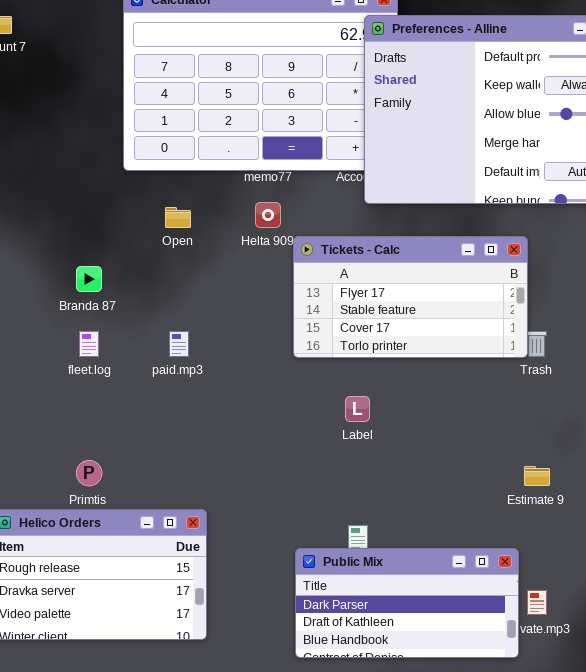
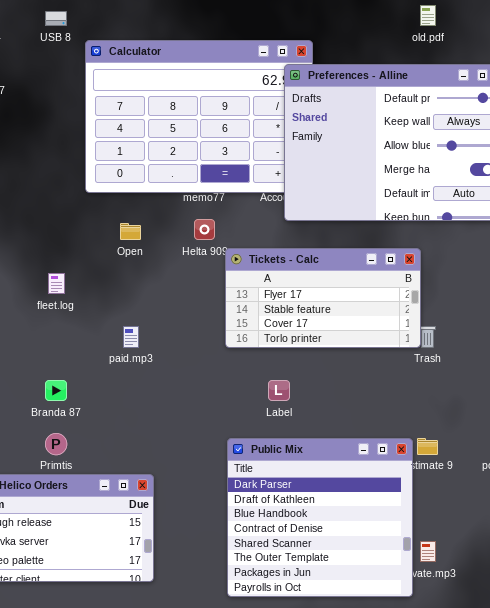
Branda 87: [76,266,102,292] -> [45,380,67,401], moved
fleet.log: [79,331,99,357] -> [48,273,65,294], moved
Public Mix: [295,548,519,658] -> [227,438,413,597], resized

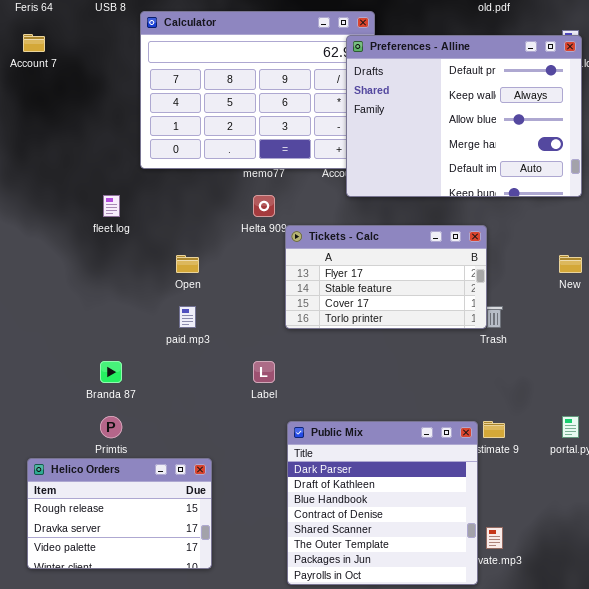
Open: [120,223,141,240] -> [176,255,199,273], moved
fleet.log: [48,273,65,294] -> [103,195,120,217], moved
Label: [268,380,290,401] -> [253,361,275,383], moved

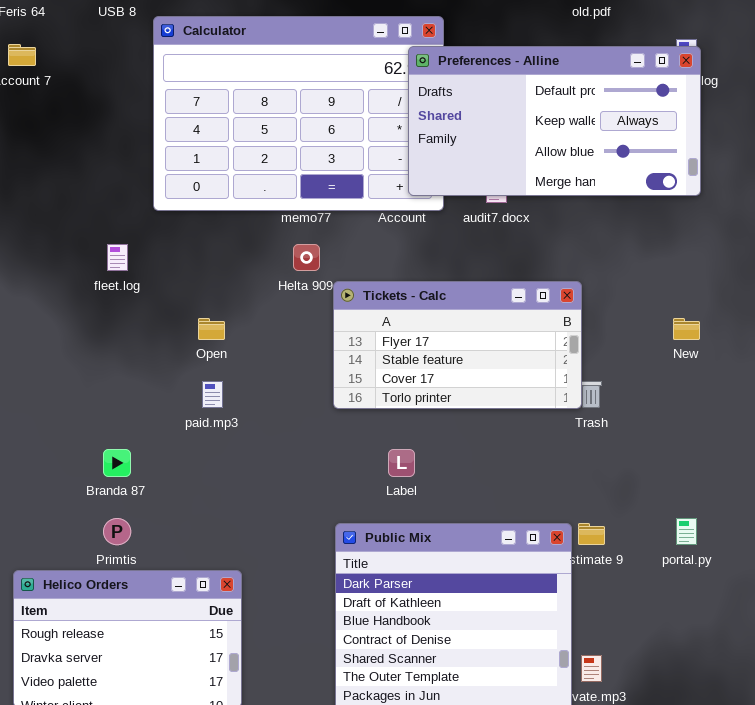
Preferences - Alline: [346,35,582,197] -> [408,46,701,196], resized
Label: [253,361,275,383] -> [388,449,415,477], moved

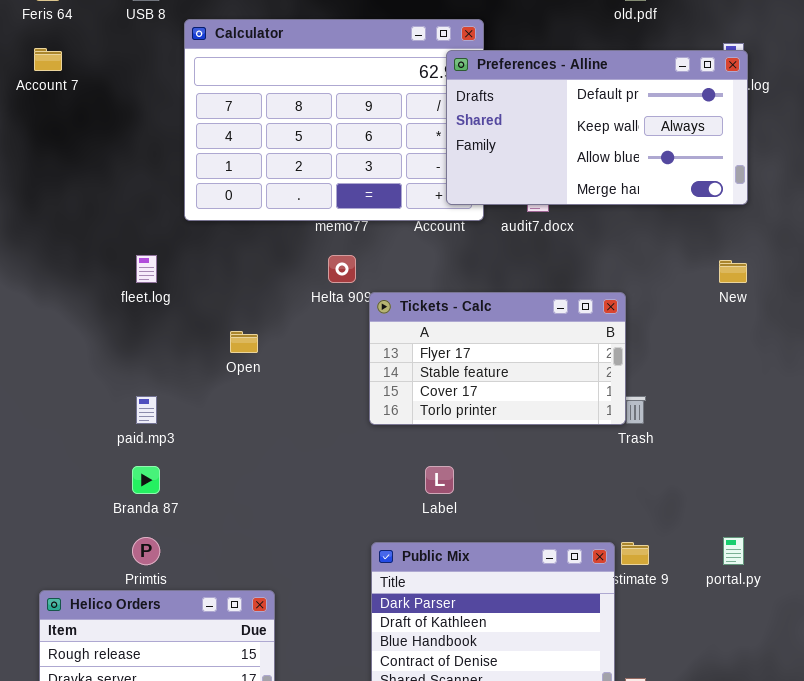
New: [673,318,700,340] -> [719,260,747,283], moved
paid.mp3: [202,381,223,408] -> [136,396,157,424], moved

